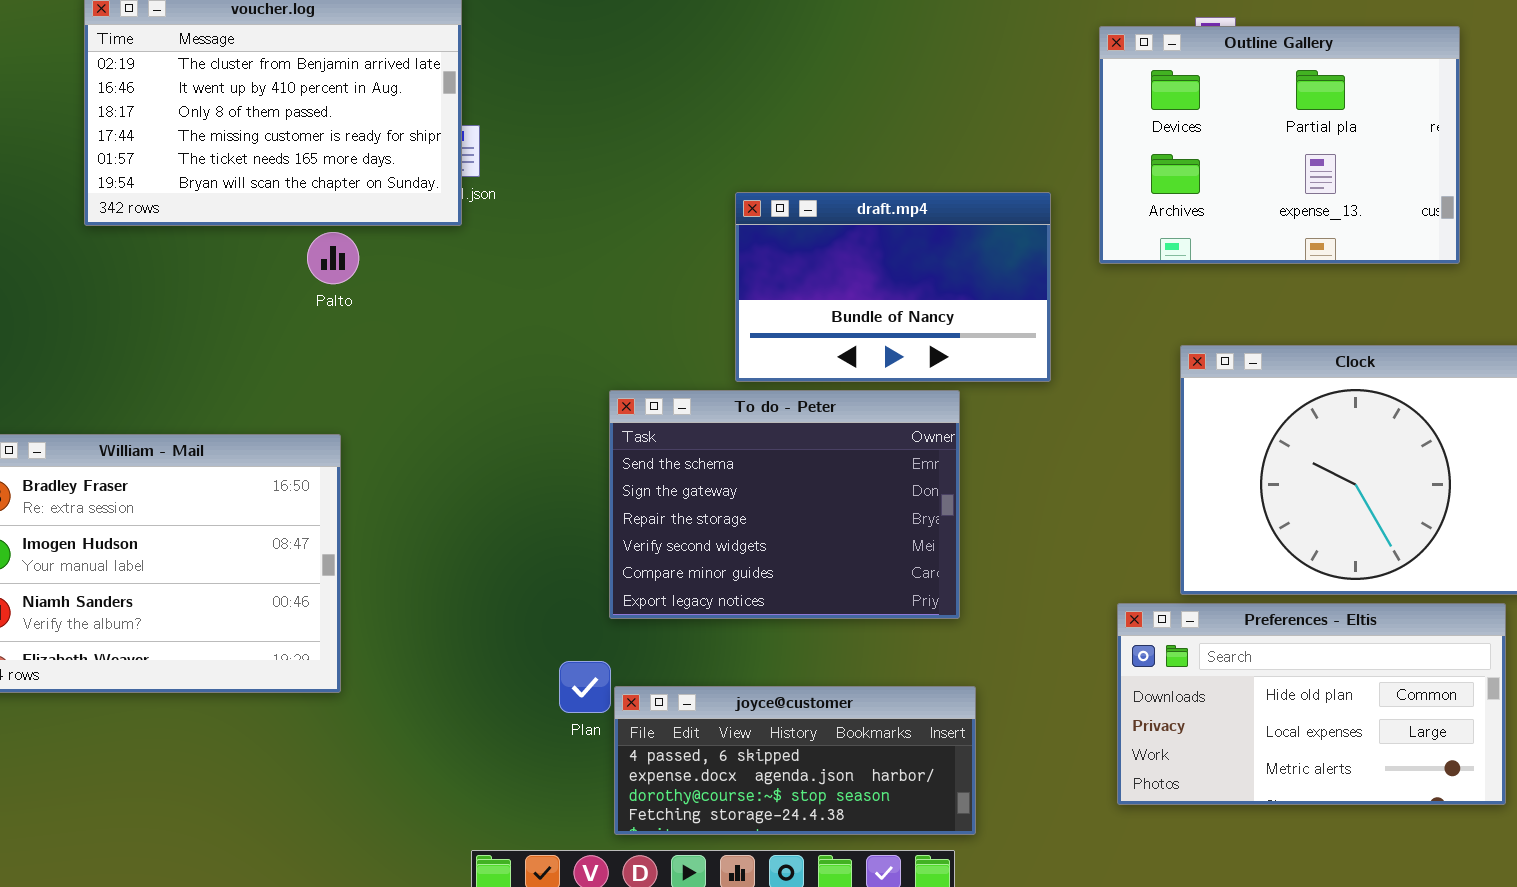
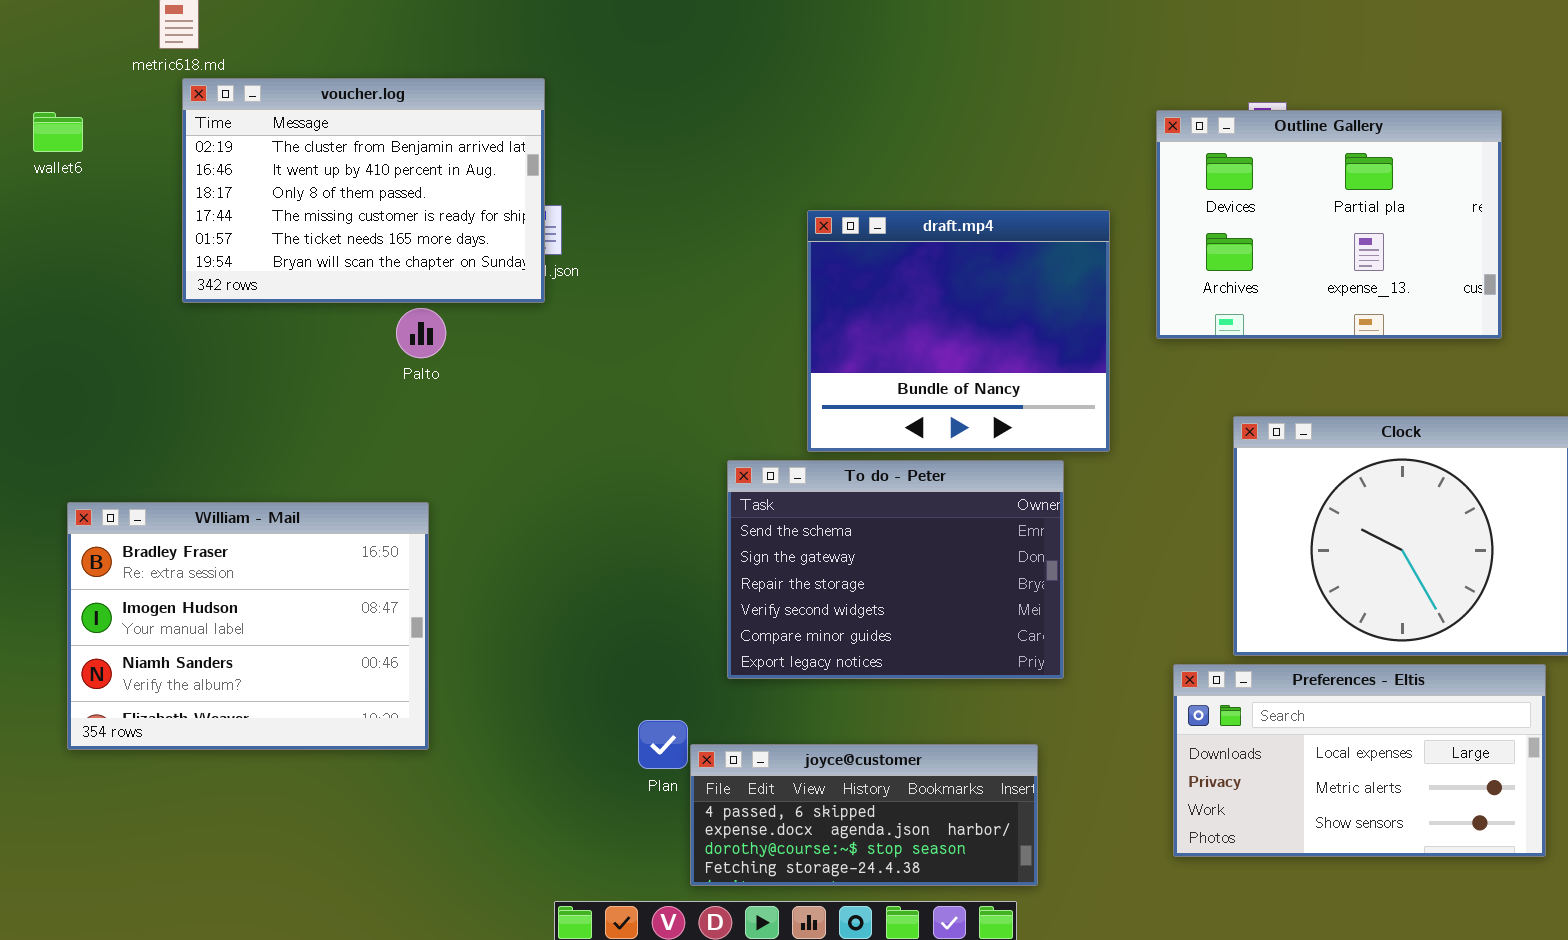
draft.mp4: [735,192,1051,382] -> [807,210,1110,452], resized
To do - Peter: [609,390,960,619] -> [727,460,1064,679], moved
Preferences - Eltis: [1117,603,1506,805] -> [1173,664,1546,857], scrolled down 1 row

